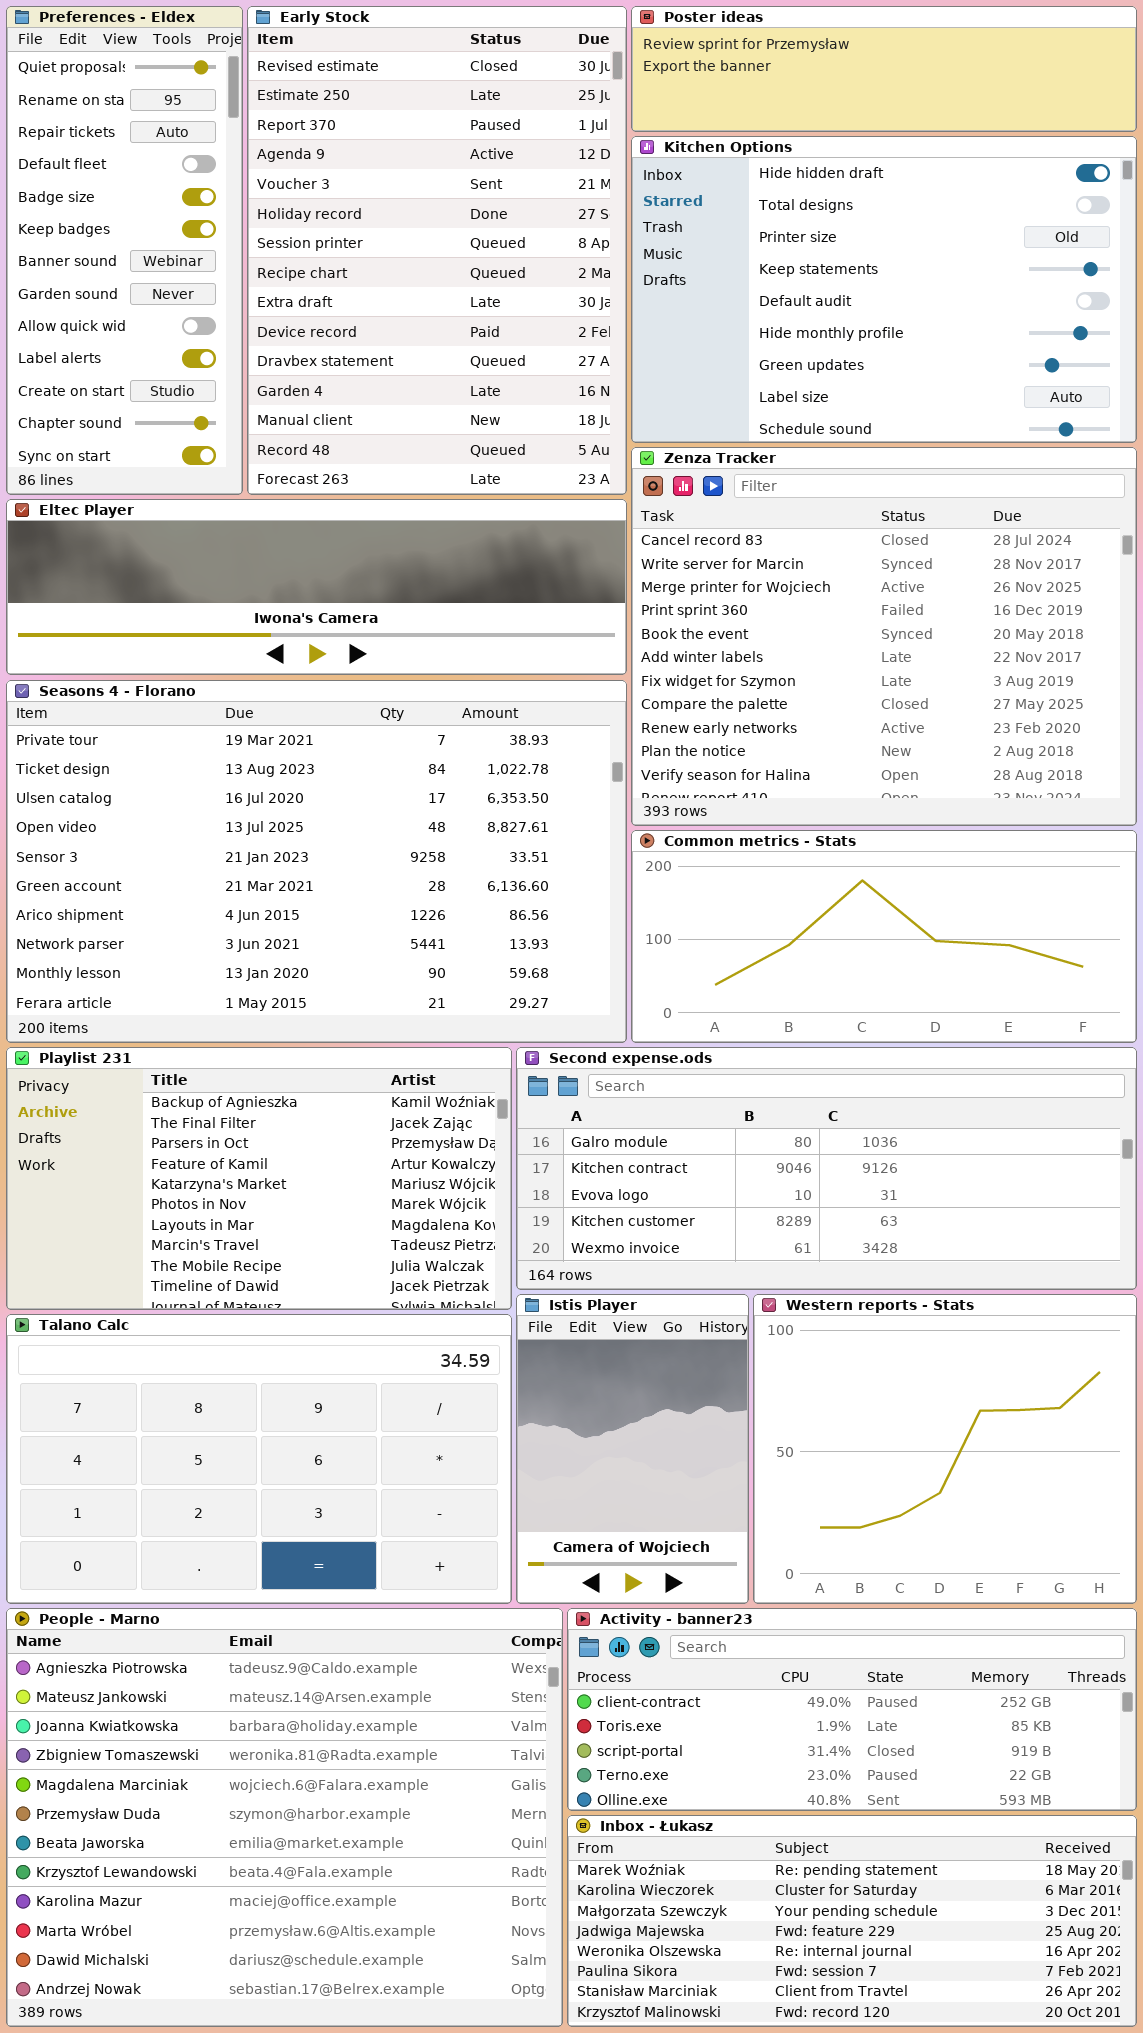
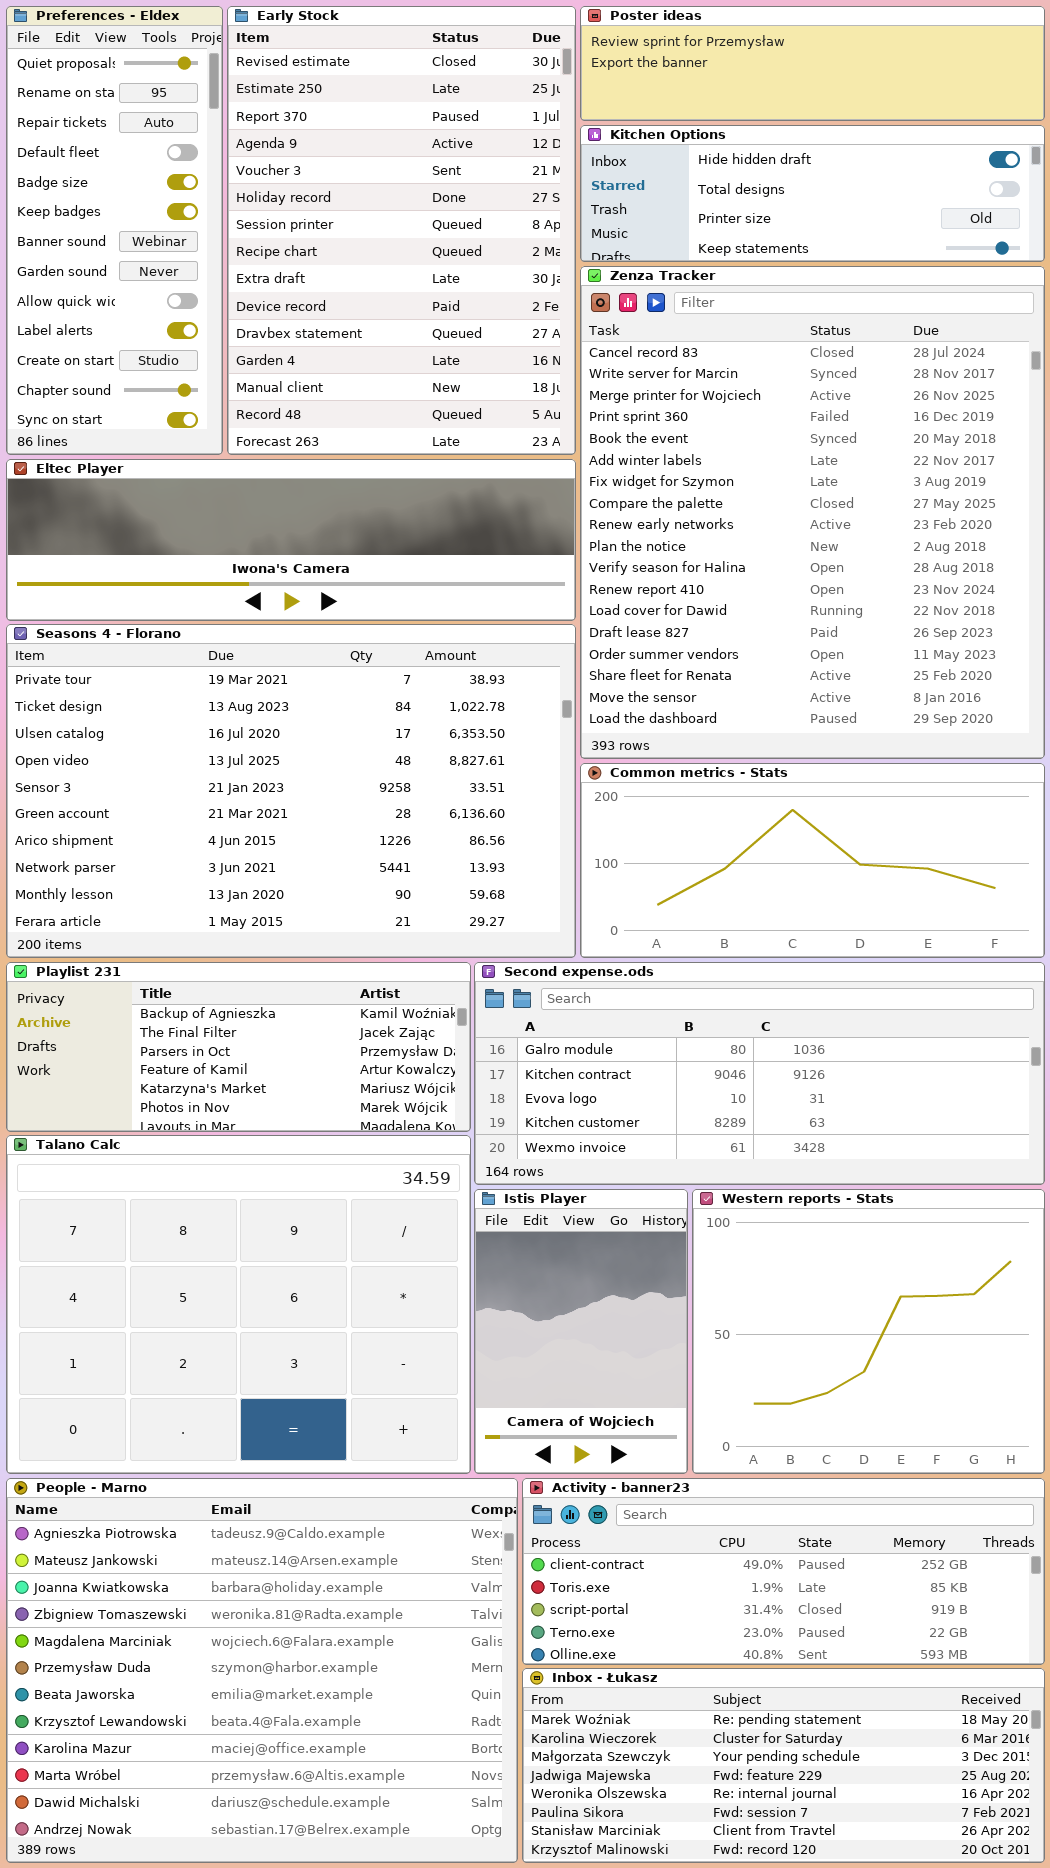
Kitchen Options: [631,136,1137,443] -> [580,125,1045,262], resized
Zenza Tracker: [631,447,1137,826] -> [580,266,1045,759], resized
Playlist 231: [6,1047,512,1310] -> [6,962,471,1132], resized
Talano Calc: [6,1314,512,1604] -> [6,1135,471,1474], resized

